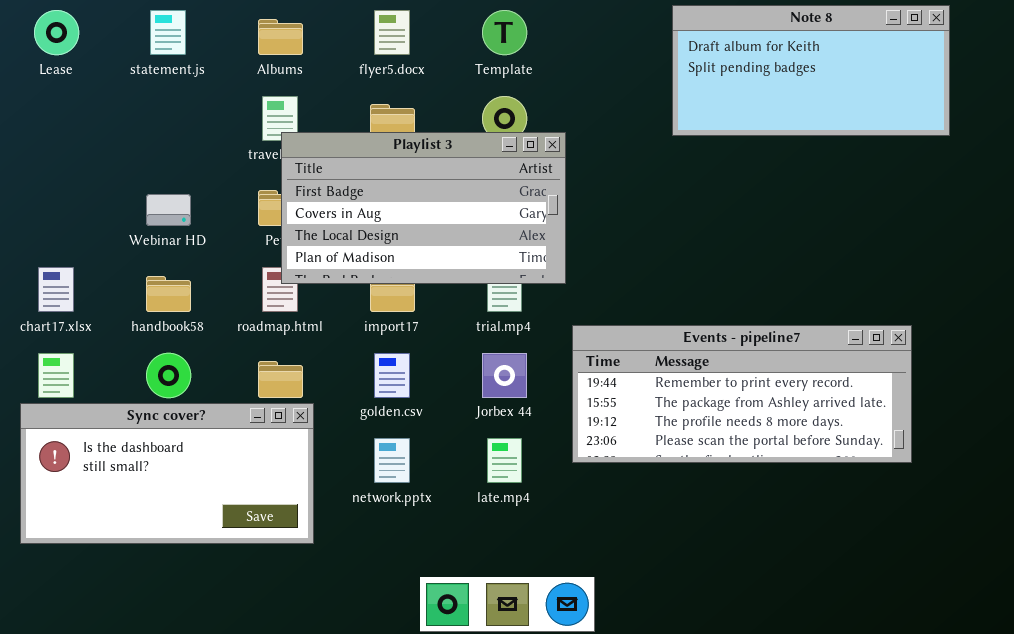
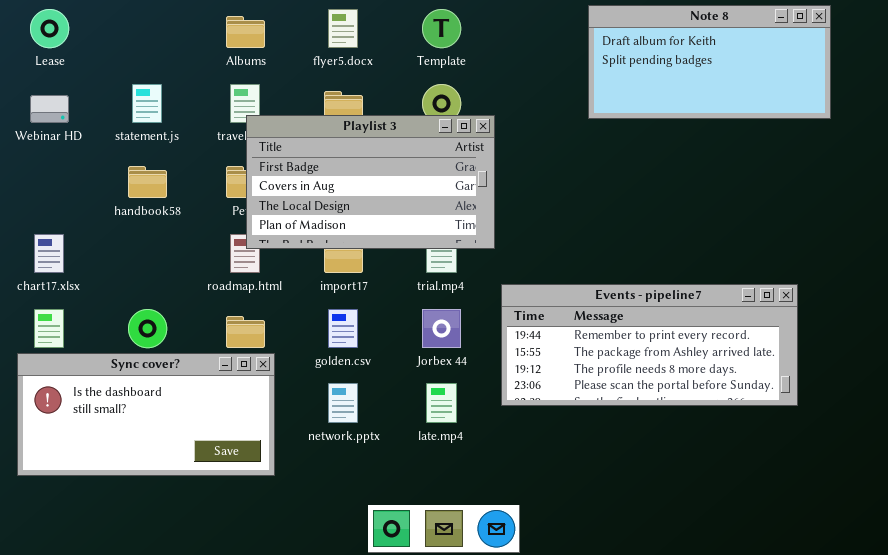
statement.js: [150,10,186,55] -> [132,84,162,123], moved
Webinar HD: [146,194,191,226] -> [30,95,69,123], moved
handbook58: [146,276,191,312] -> [128,166,167,198], moved

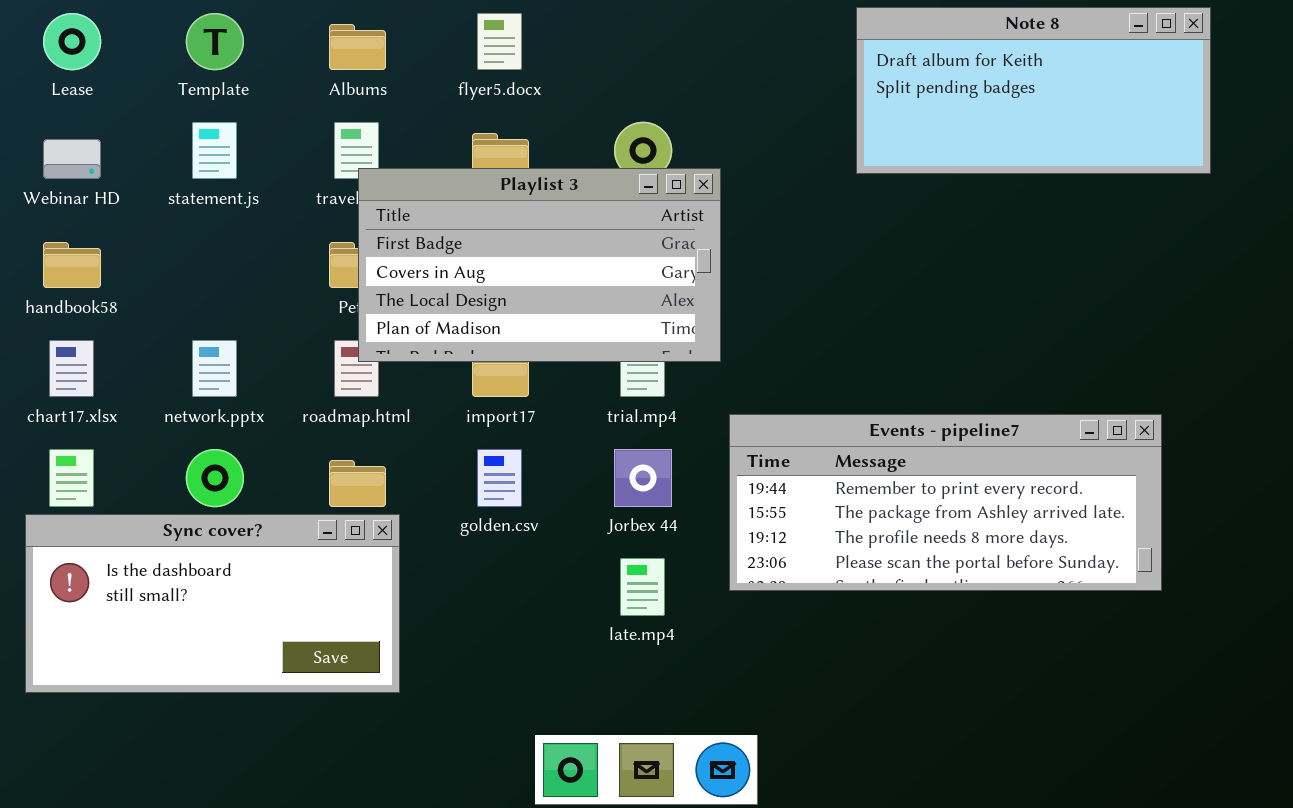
Template: [422,9,461,48] -> [186,13,244,70], moved
handbook58: [128,166,167,198] -> [43,242,101,288], moved
network.pptx: [328,383,358,423] -> [192,340,237,397], moved

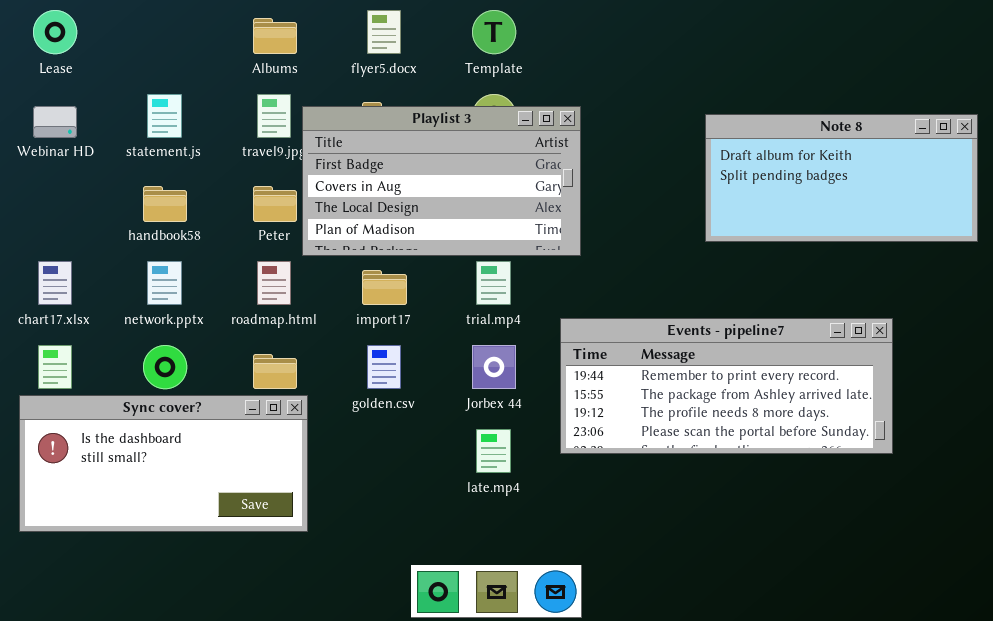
Note 8: [856,7,1211,174] -> [705,114,978,242], moved
Template: [186,13,244,70] -> [472,10,516,54], moved
Playlist 3: [358,168,721,362] -> [302,106,581,256], moved
handbook58: [43,242,101,288] -> [143,186,187,222], moved

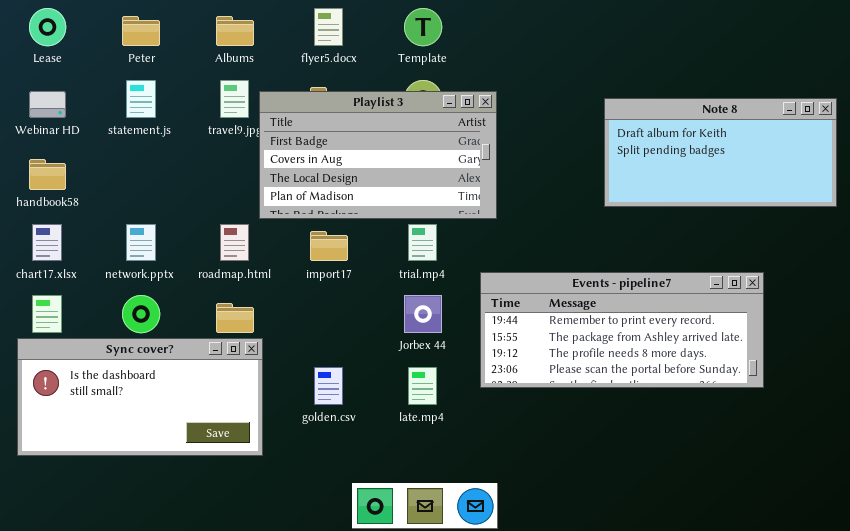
handbook58: [143,186,187,222] -> [29,159,66,190], moved
Peter: [253,186,297,222] -> [122,16,160,46], moved
golden.csv: [367,345,401,389] -> [314,367,343,405], moved

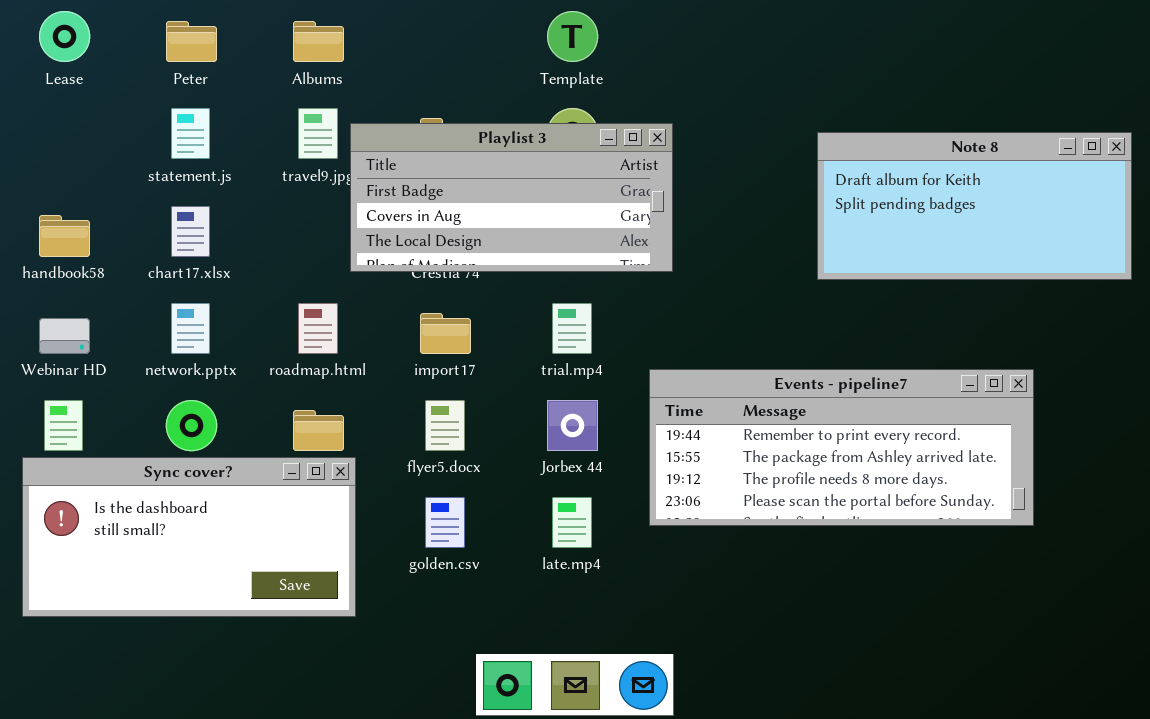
flyer5.docx: [314,8,343,46] -> [425,400,465,451], moved
Webinar HD: [29,91,66,118] -> [39,318,90,354], moved
Playlist 3: [259,91,497,219] -> [350,123,673,272], resized
chart17.xlsx: [32,224,62,261] -> [171,206,210,257], moved

